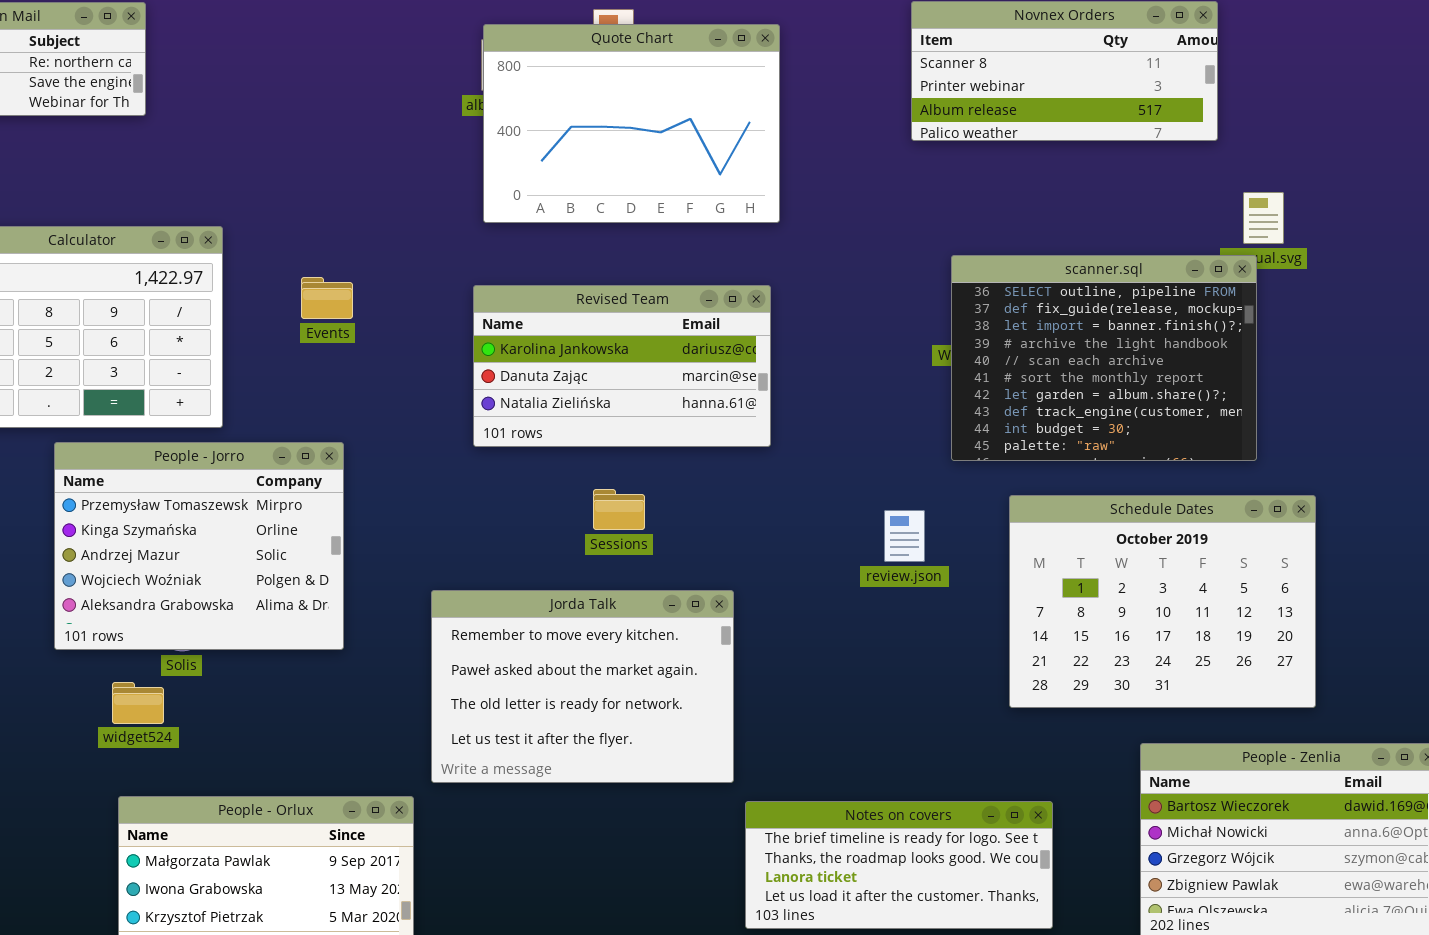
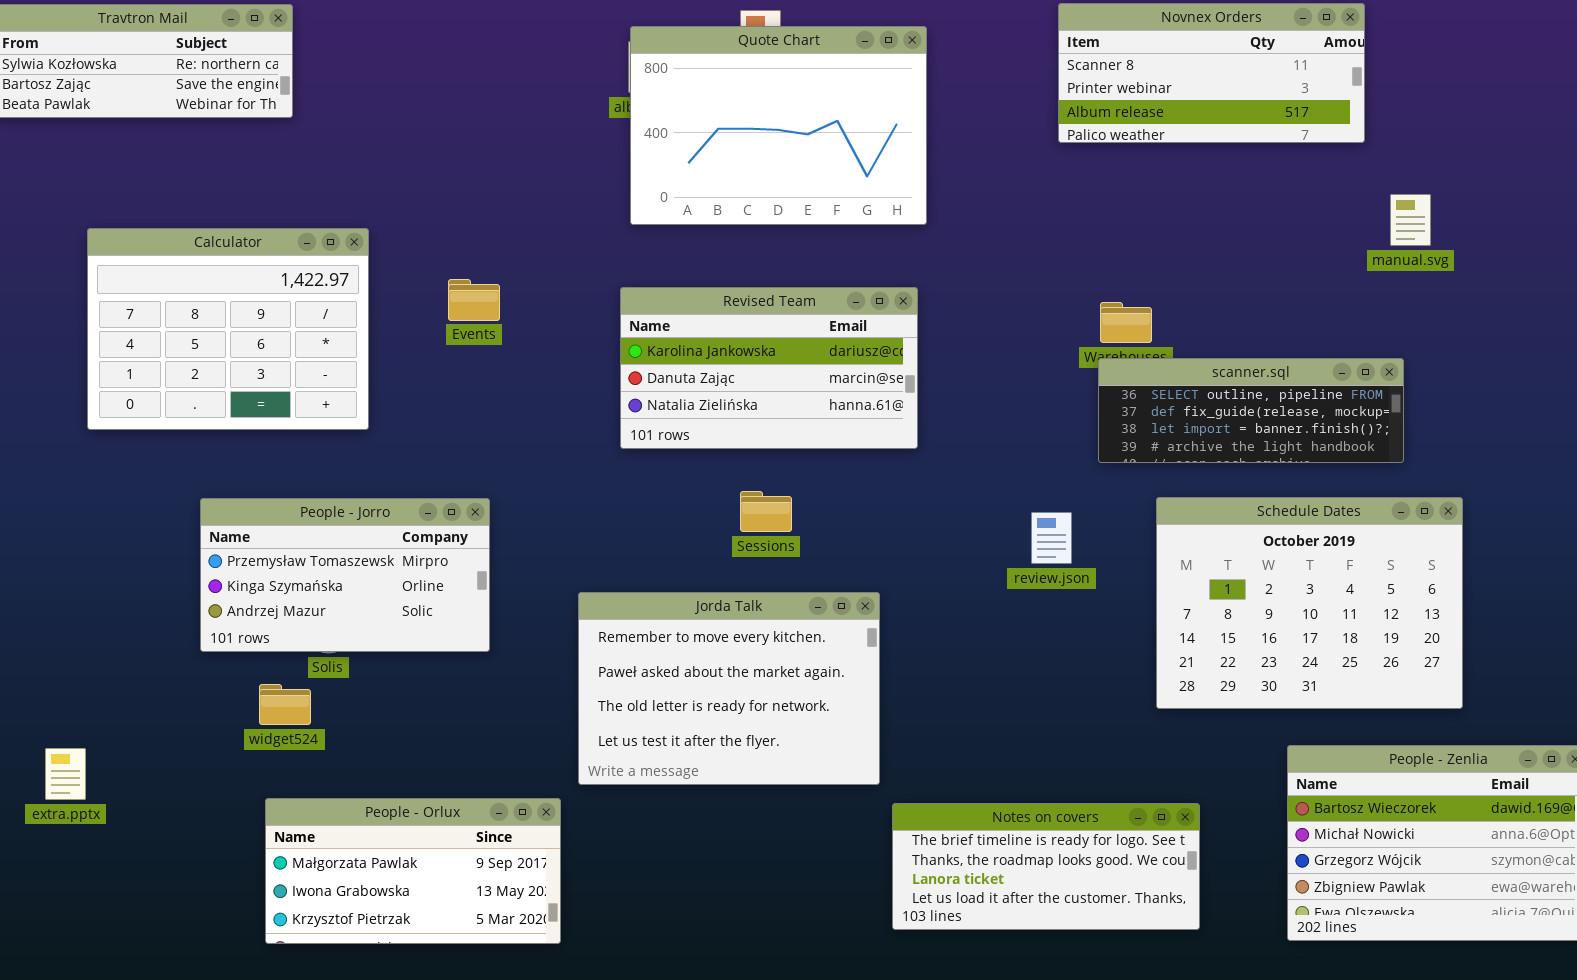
scanner.sql: [951,255,1257,461] -> [1098,358,1404,463], resized
People - Jorro: [54,442,344,650] -> [200,498,490,652], resized

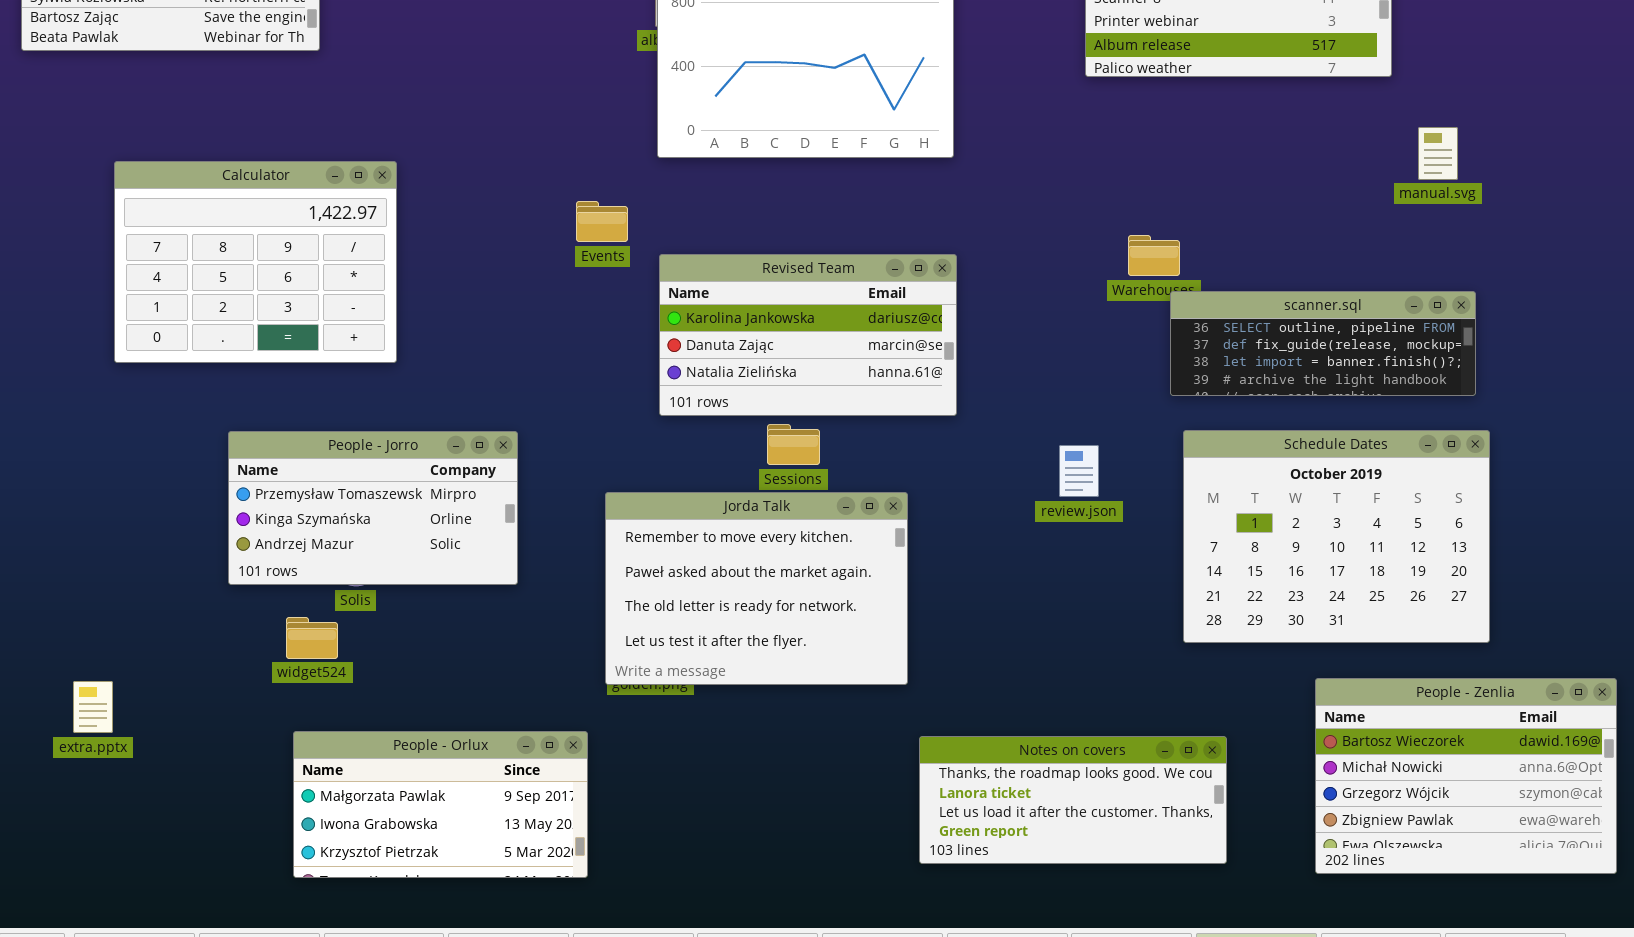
Events: [448,279,500,321] -> [576,201,628,242], moved
Revised Team: [620,287,918,449] -> [659,254,957,416], moved
scanner.sql: [1098,358,1404,463] -> [1170,291,1476,396], moved
Jorda Talk: [578,592,880,785] -> [605,492,908,685], moved
Notes on covers: [892,803,1200,930] -> [919,736,1227,864], scrolled down 1 row

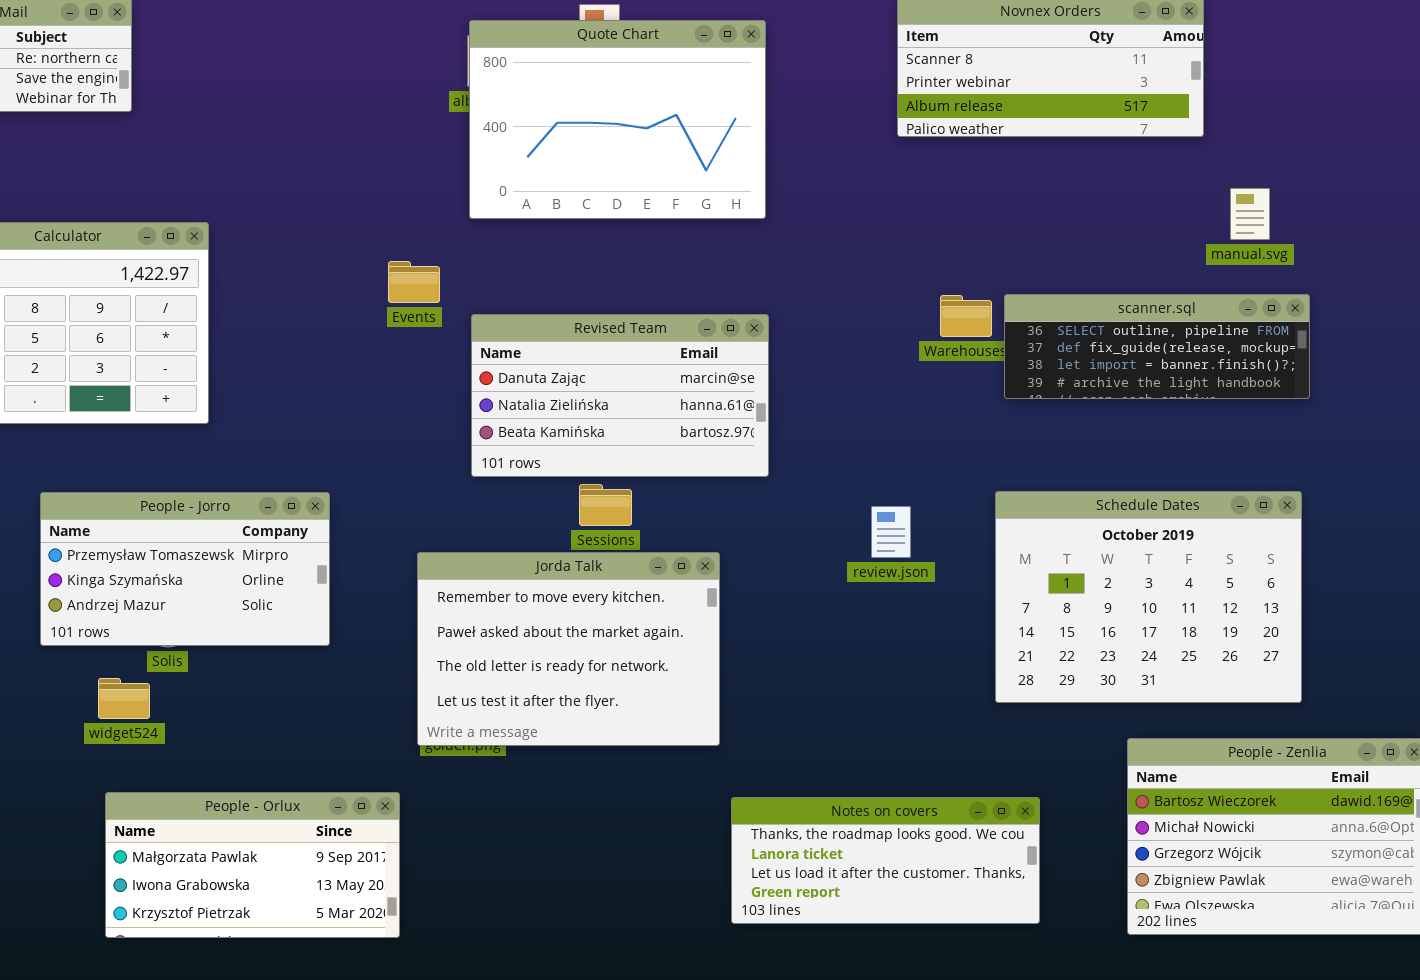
Revised Team: [659,254,957,416] -> [471,314,769,477], scrolled down 1 row
scanner.sql: [1170,291,1476,396] -> [1004,294,1310,399], moved

